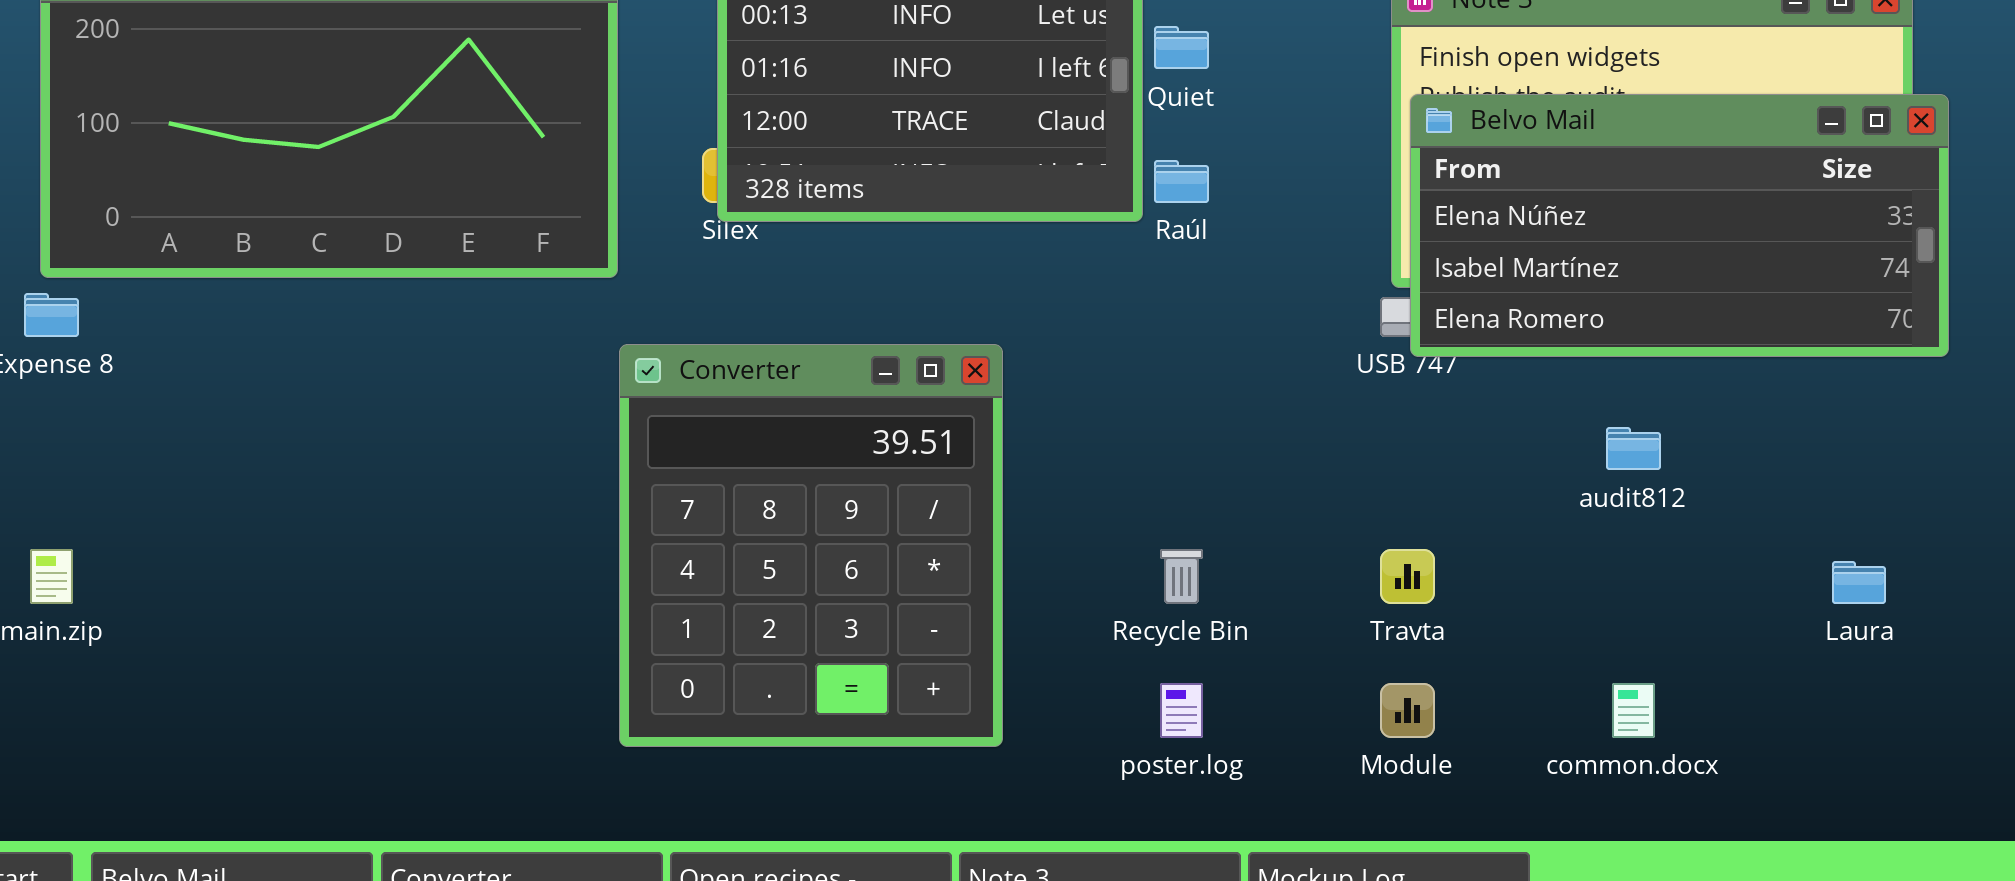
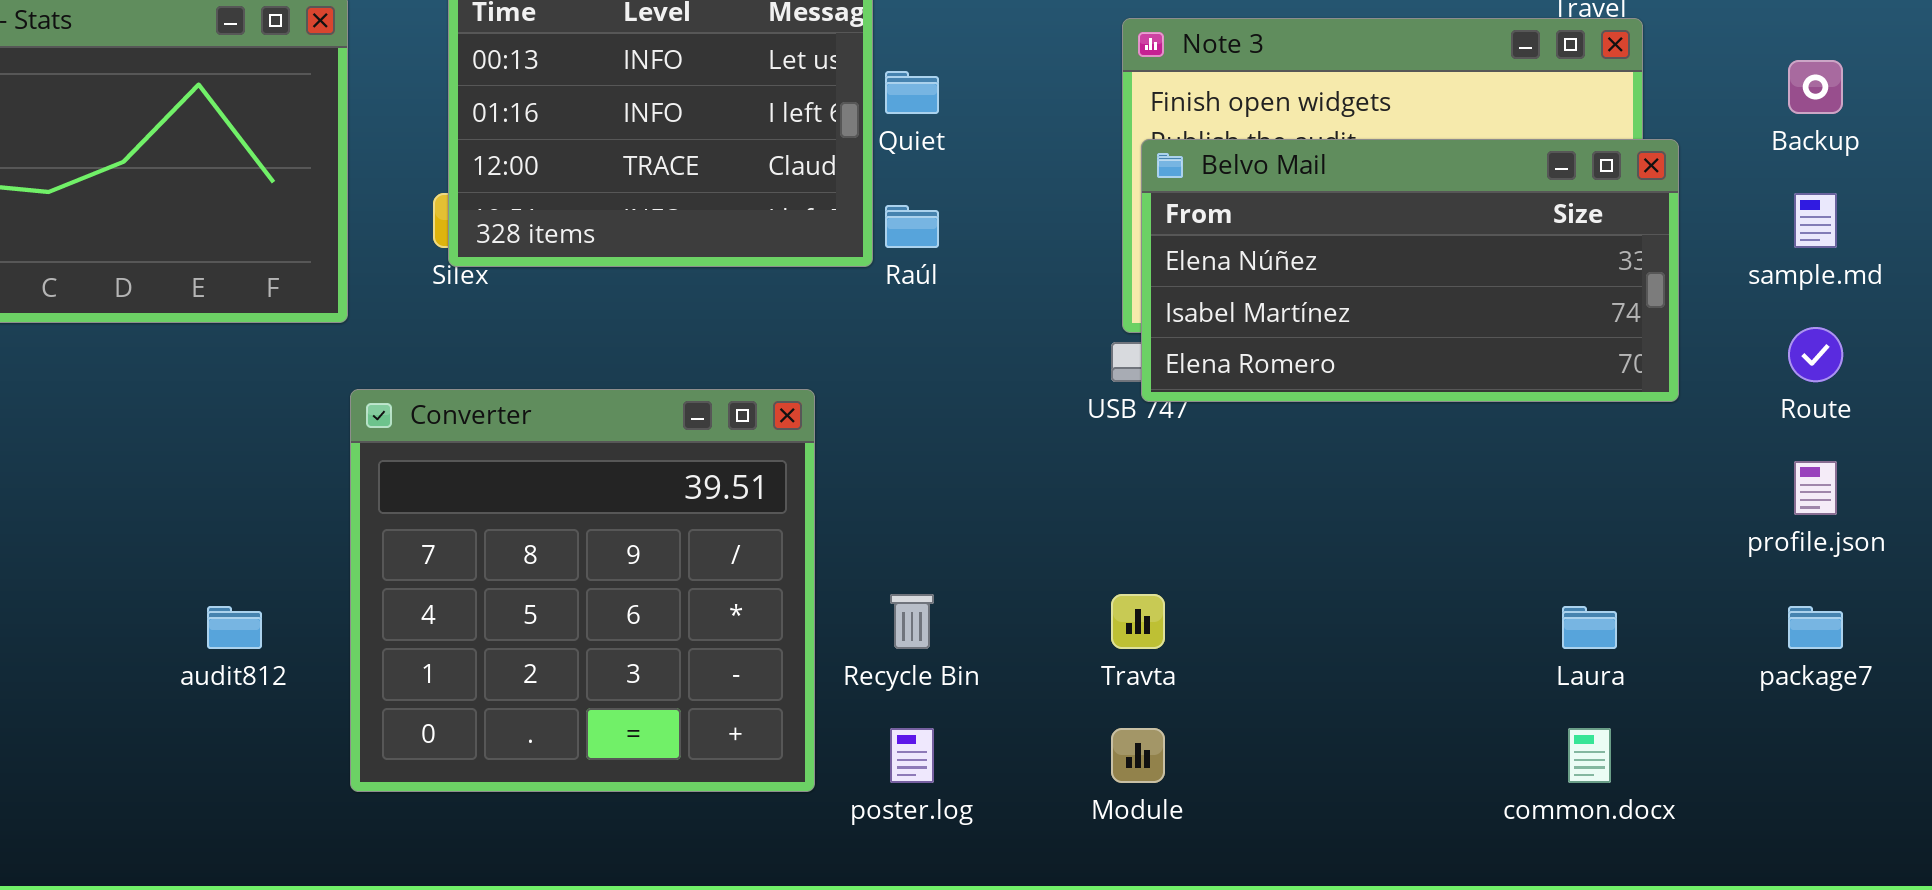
Converter: [619,344,1003,747] -> [350,389,815,792], resized
audit812: [1606,427,1661,470] -> [207,606,262,649], moved
common.docx: [1612,683,1655,738] -> [1568,728,1611,783], moved

